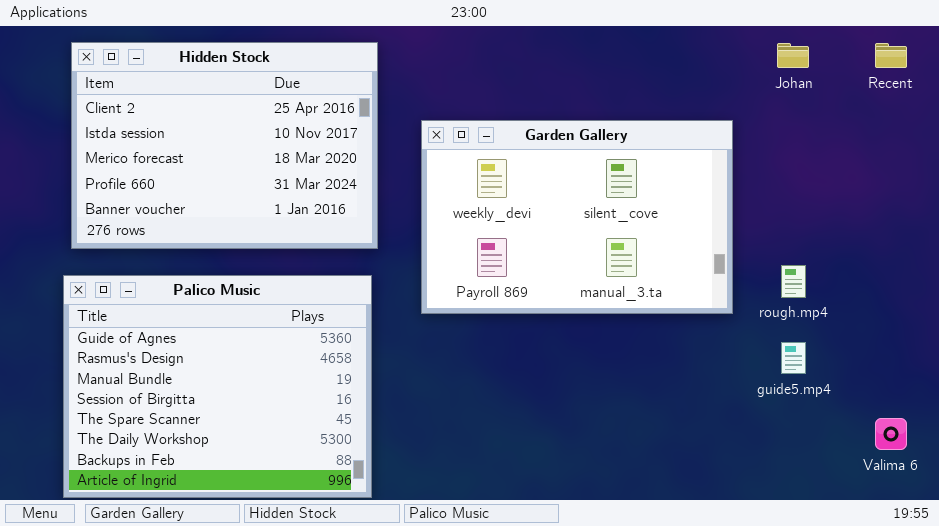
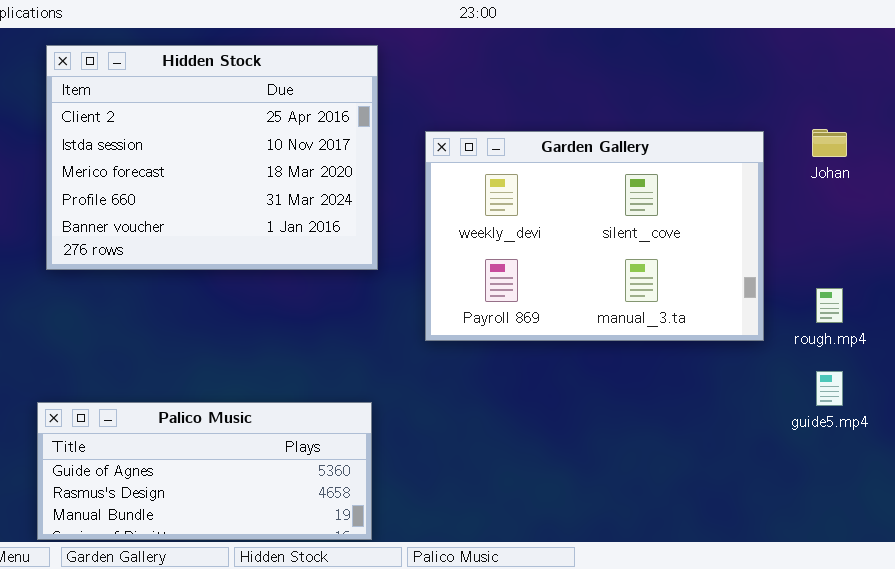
Johan: [777,43,809,68] -> [812,129,847,157], moved
Palico Music: [63,275,372,498] -> [37,402,372,540], resized

